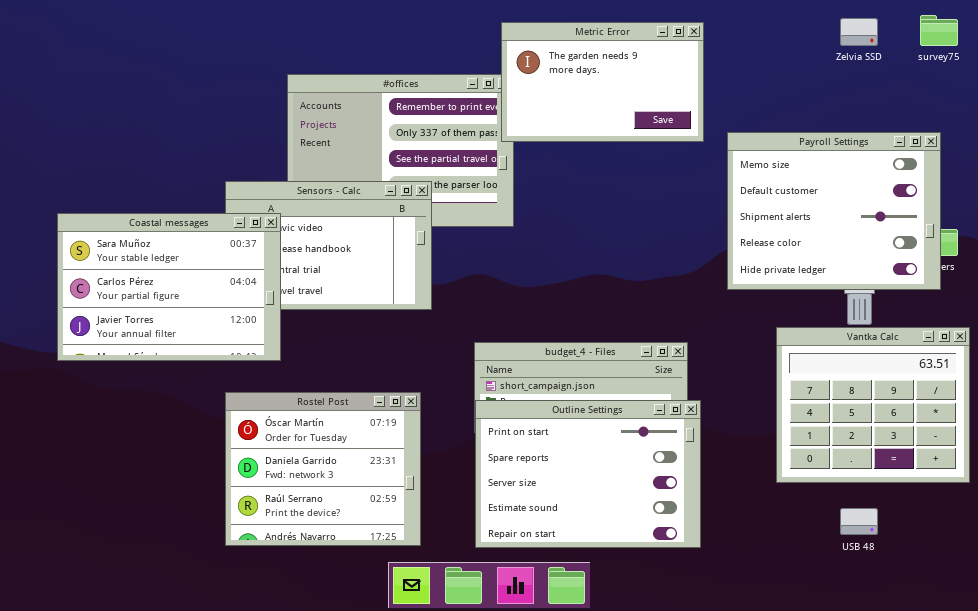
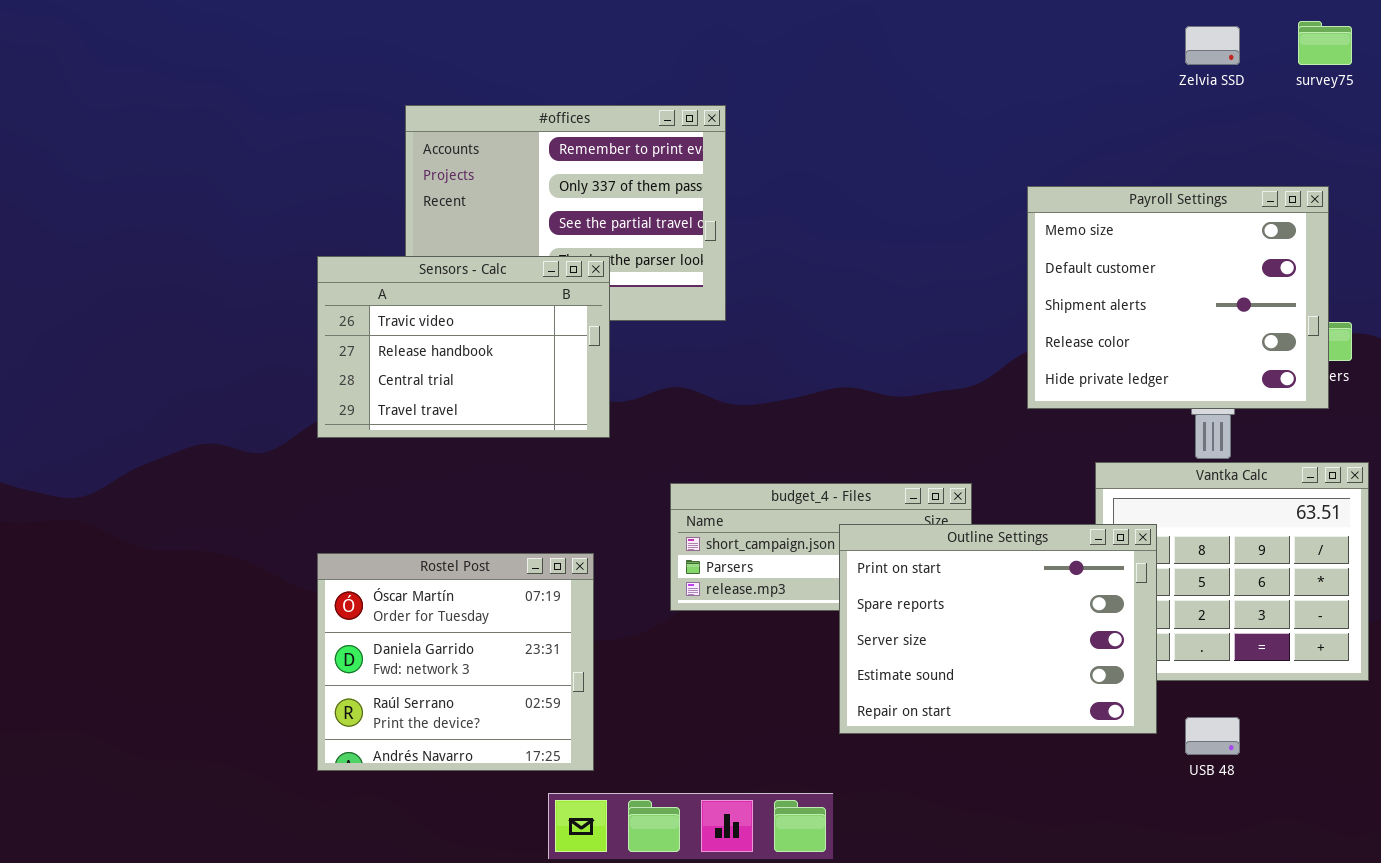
Metric Error: [501,22,704,142] -> none, closed
Coastal messages: [57,213,281,361] -> none, closed
Outline Settings: [475,400,701,548] -> [839,524,1157,734], moved

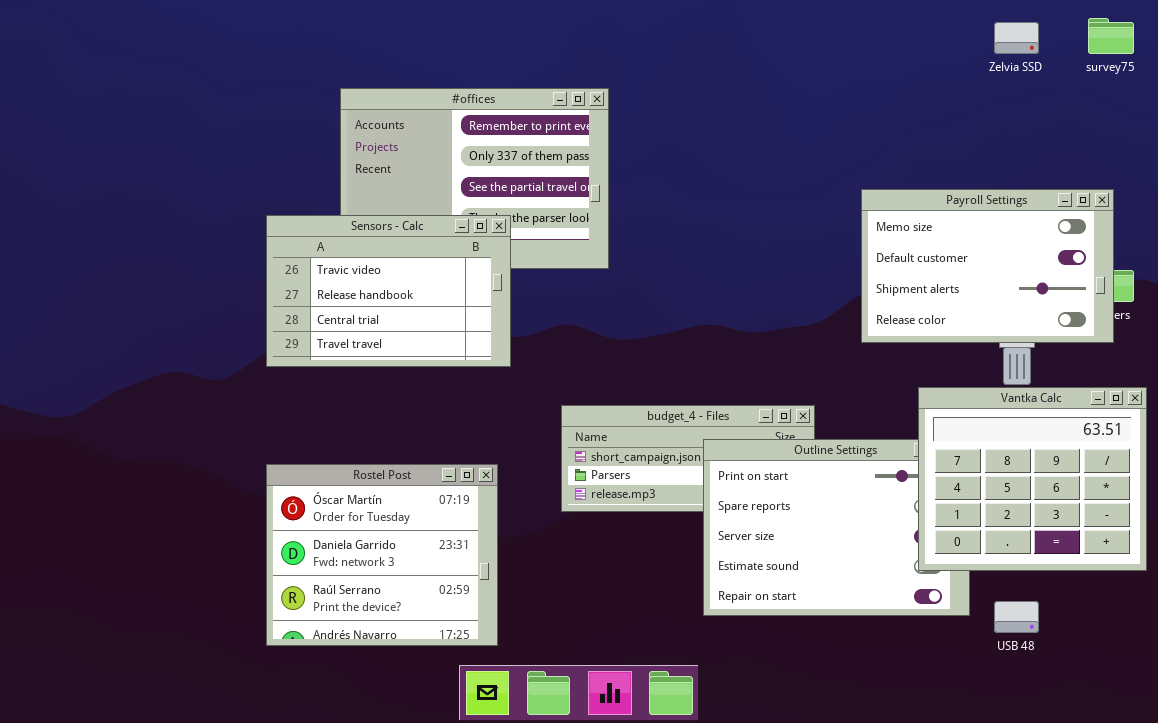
Payroll Settings: [1027,186,1329,409] -> [861,189,1114,343], resized
Vantka Calc: [1095,462,1369,681] -> [918,387,1147,571], raised

